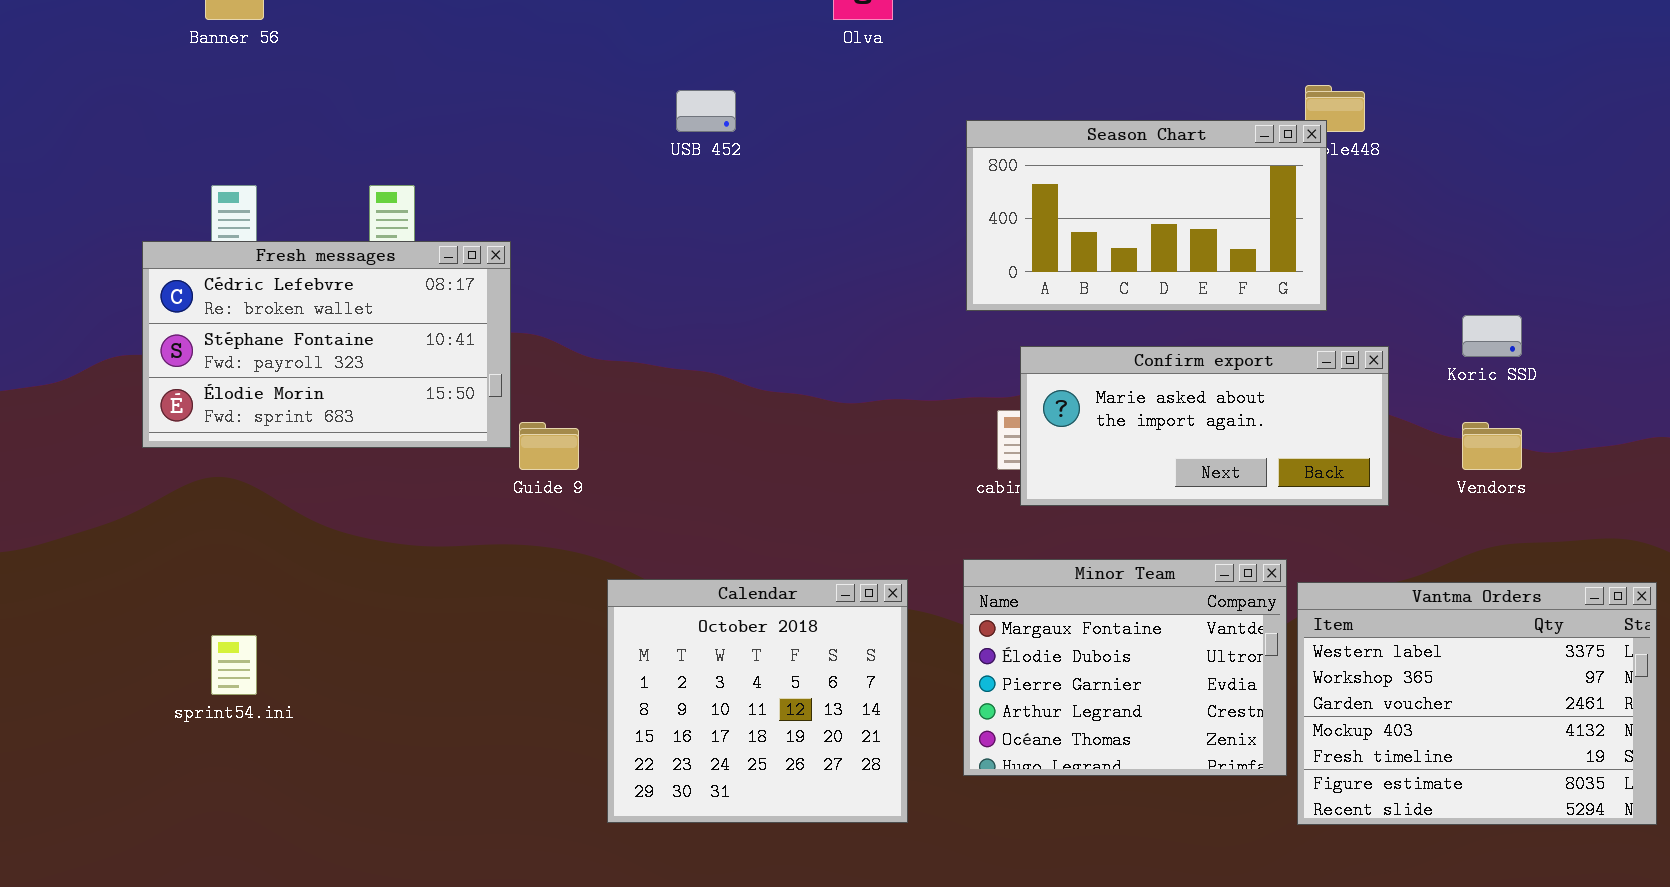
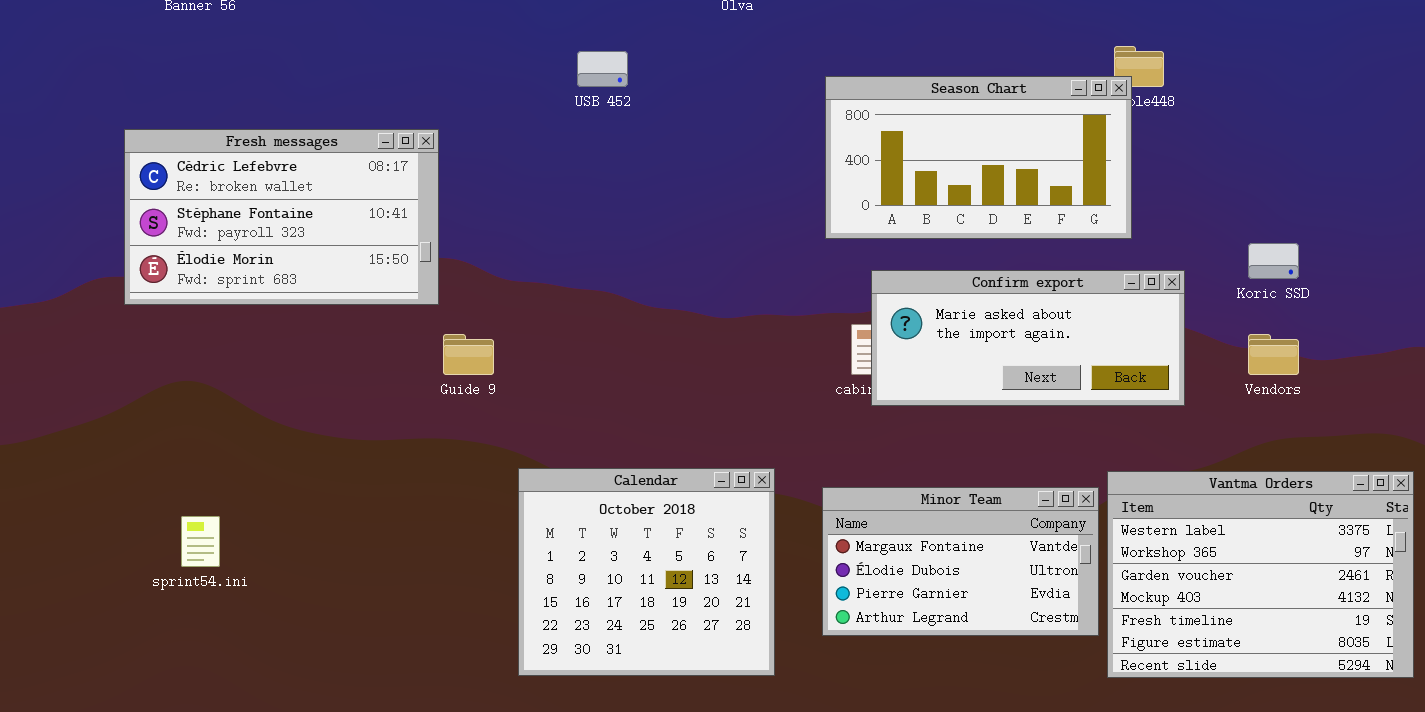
Fresh messages: [142,241,511,448] -> [124,129,439,305], moved
Minor Team: [963,559,1287,776] -> [822,487,1099,636], resized

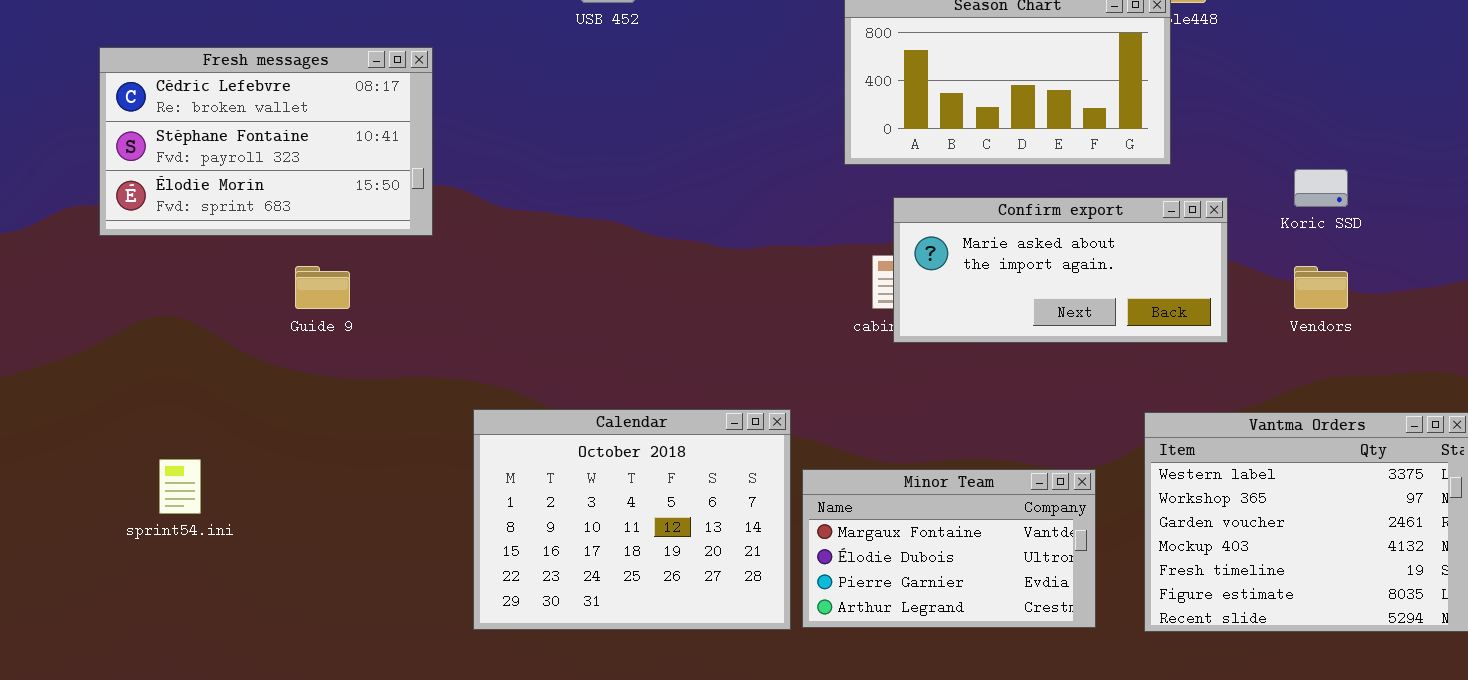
Guide 9: [443,334,494,375] -> [295,266,350,309], moved
Calendar: [518,468,775,676] -> [473,409,791,630], resized
Minor Team: [822,487,1099,636] -> [802,469,1096,628], moved

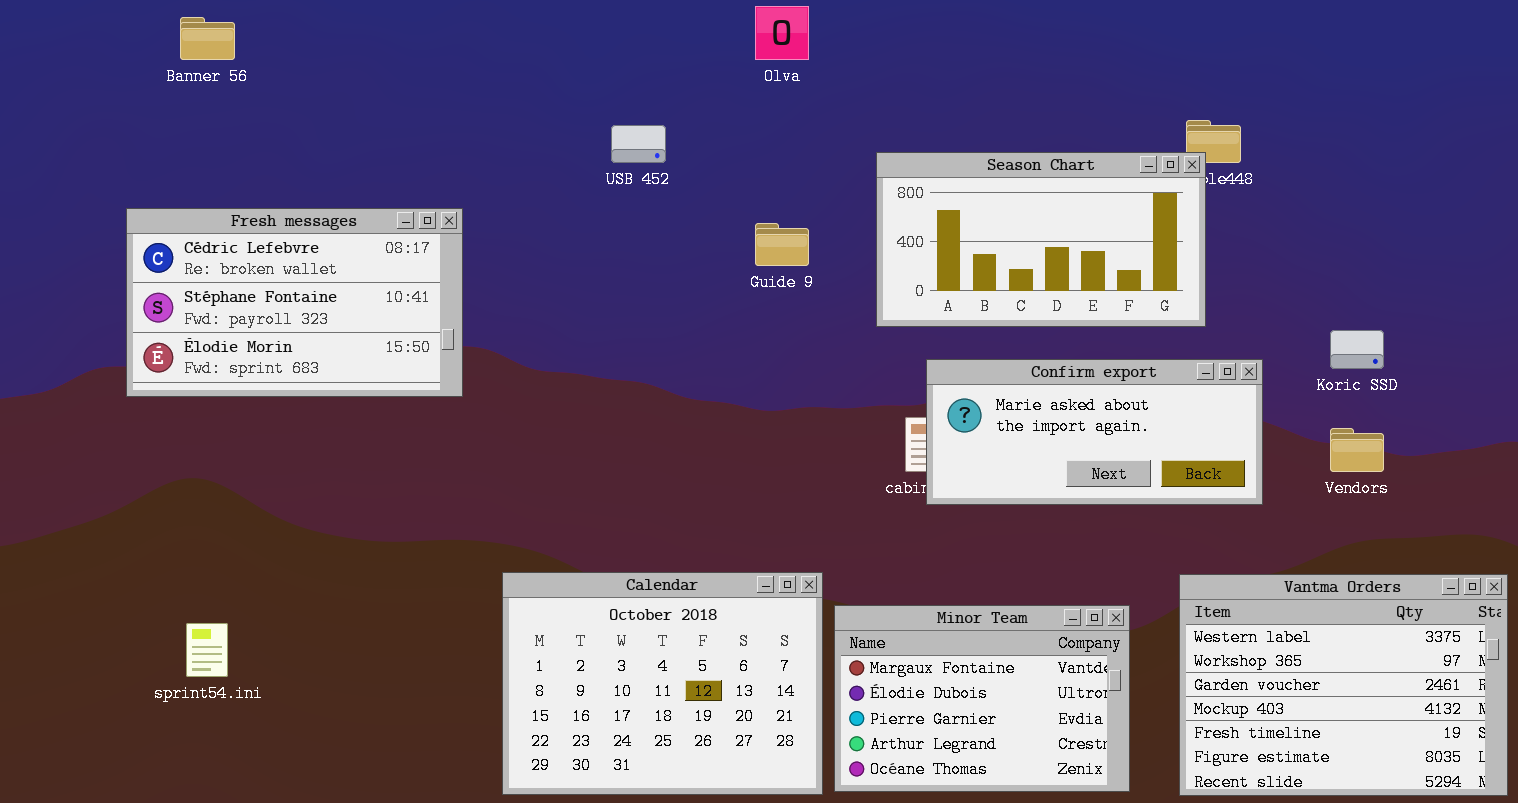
Guide 9: [295,266,350,309] -> [755,223,809,266], moved
Minor Team: [802,469,1096,628] -> [834,605,1130,792], resized

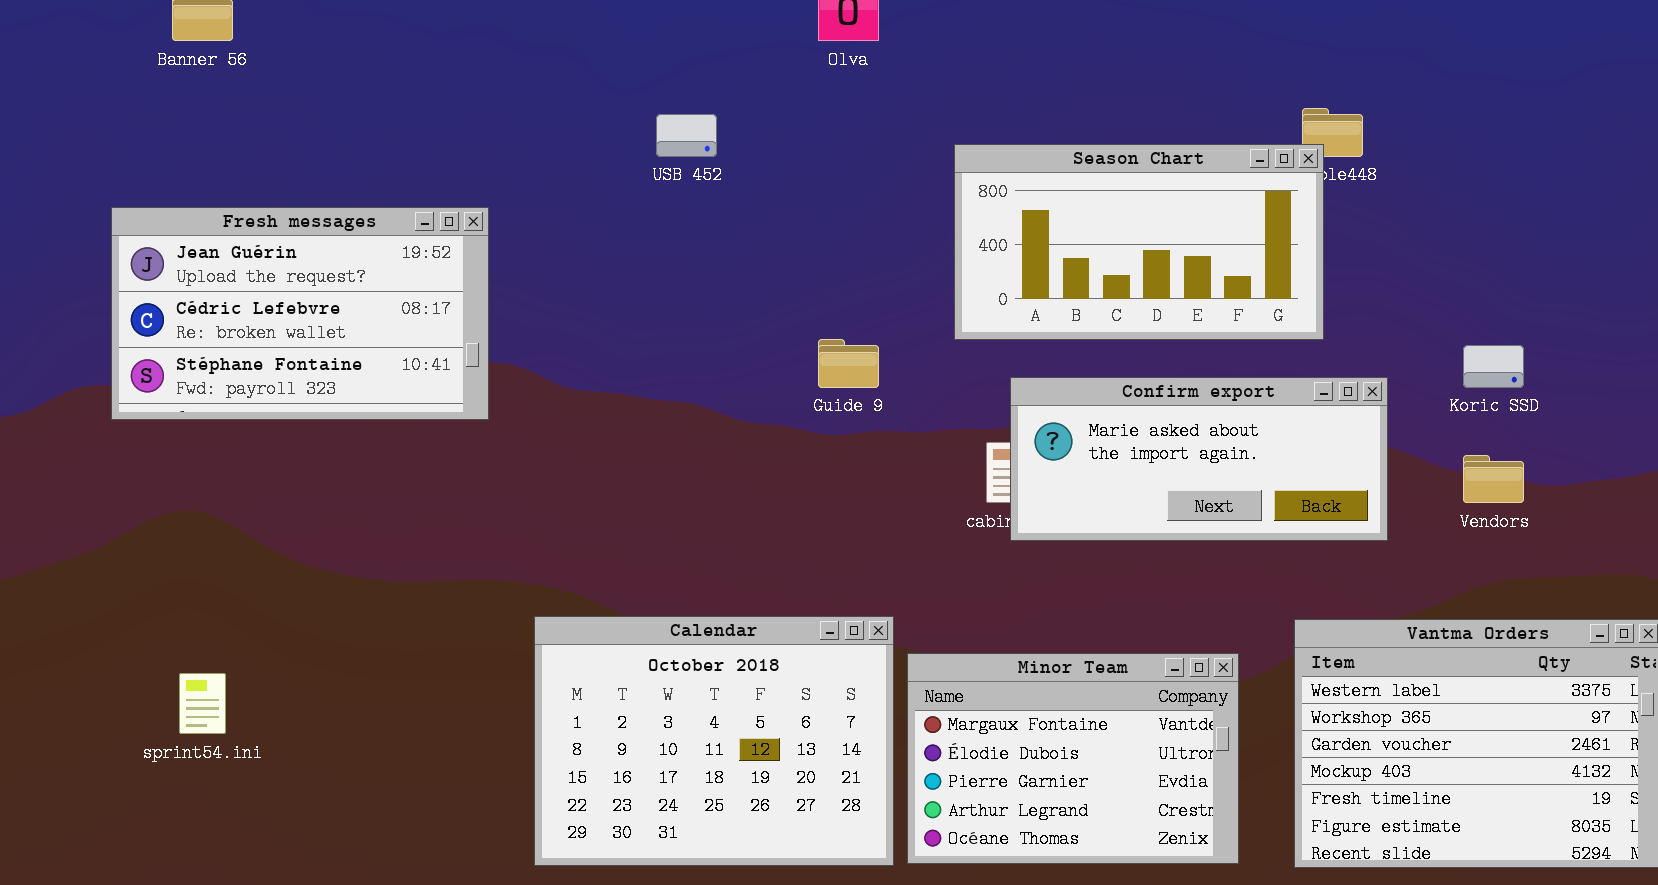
Fresh messages: [126,208,463,397] -> [111,207,489,420], scrolled up 1 row
Guide 9: [755,223,809,266] -> [818,339,879,388], moved

